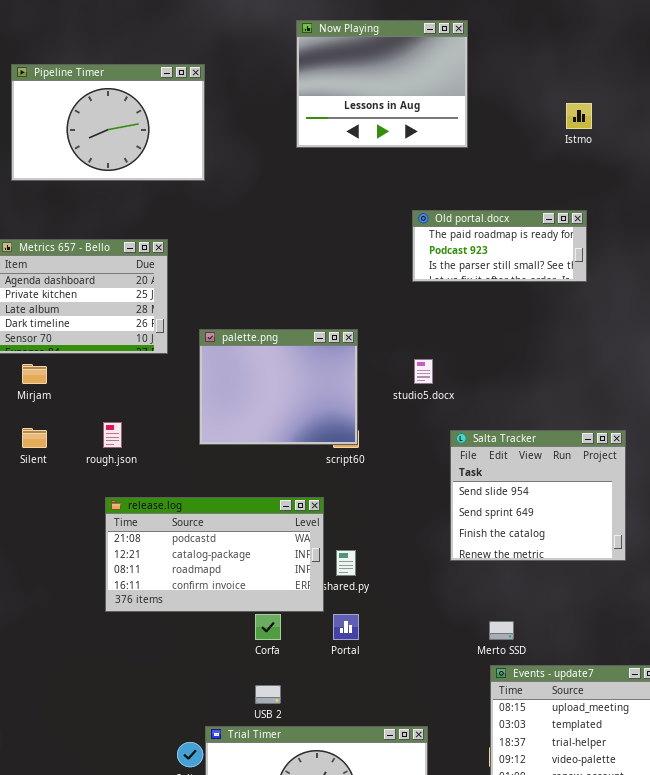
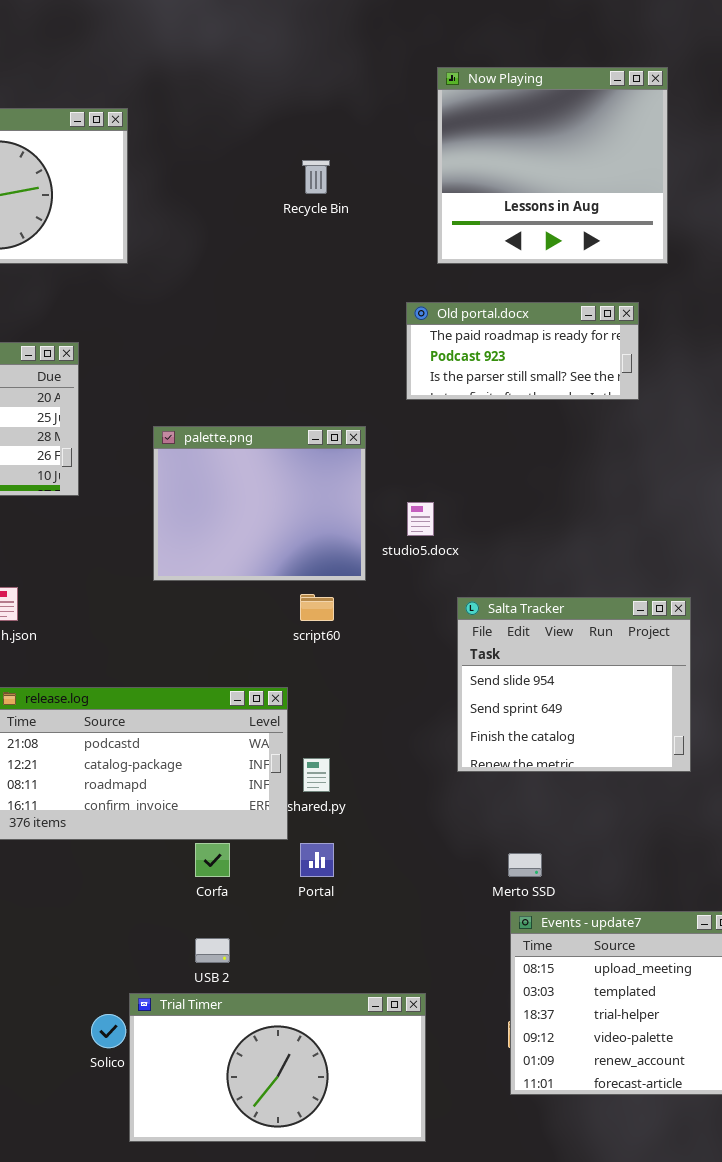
Now Playing: [296,20,468,148] -> [437,67,668,264], moved, resized
palette.png: [199,329,358,445] -> [153,426,366,581], moved

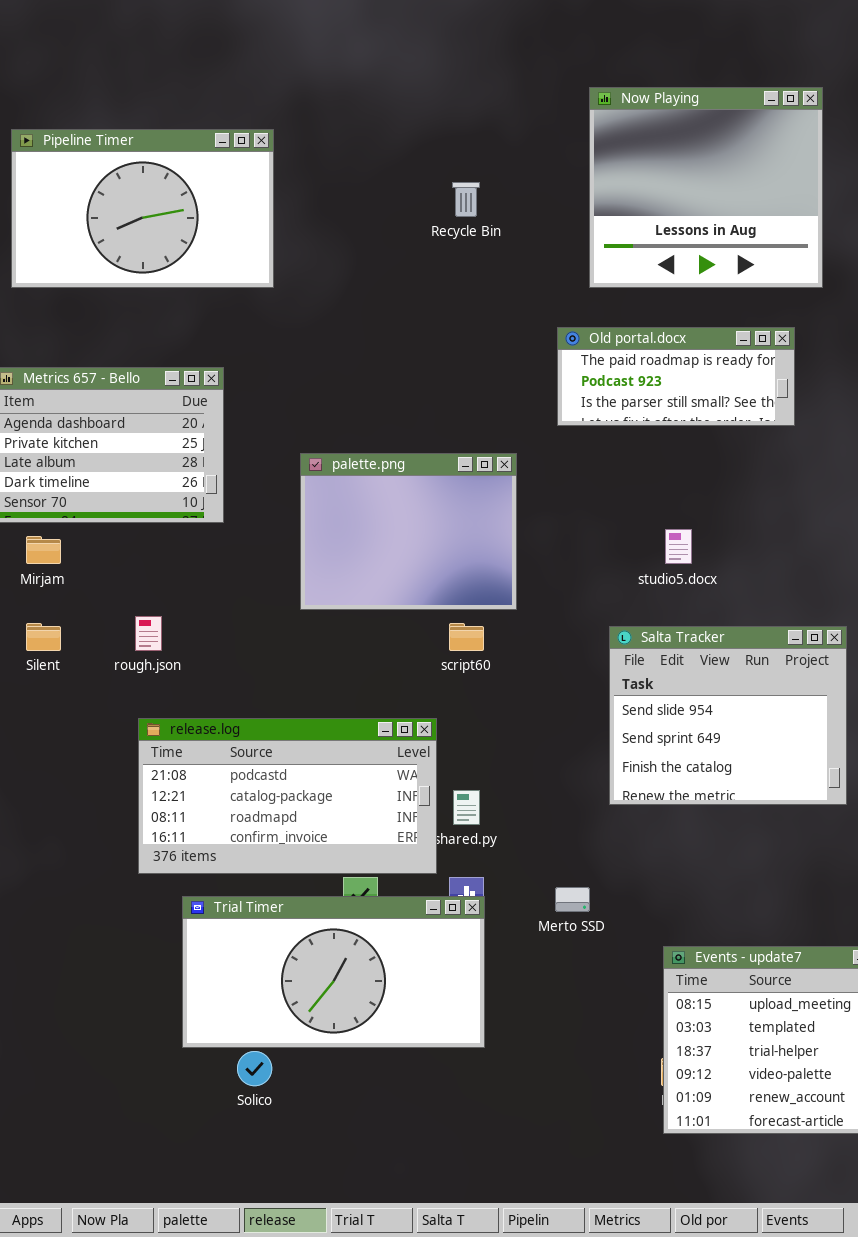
studio5.docx: [407,502,434,536] -> [665,529,692,564], moved
Merto SSD: [508,853,542,877] -> [555,887,590,912], moved
Trial Timer: [129,993,426,1142] -> [182,896,485,1048], moved

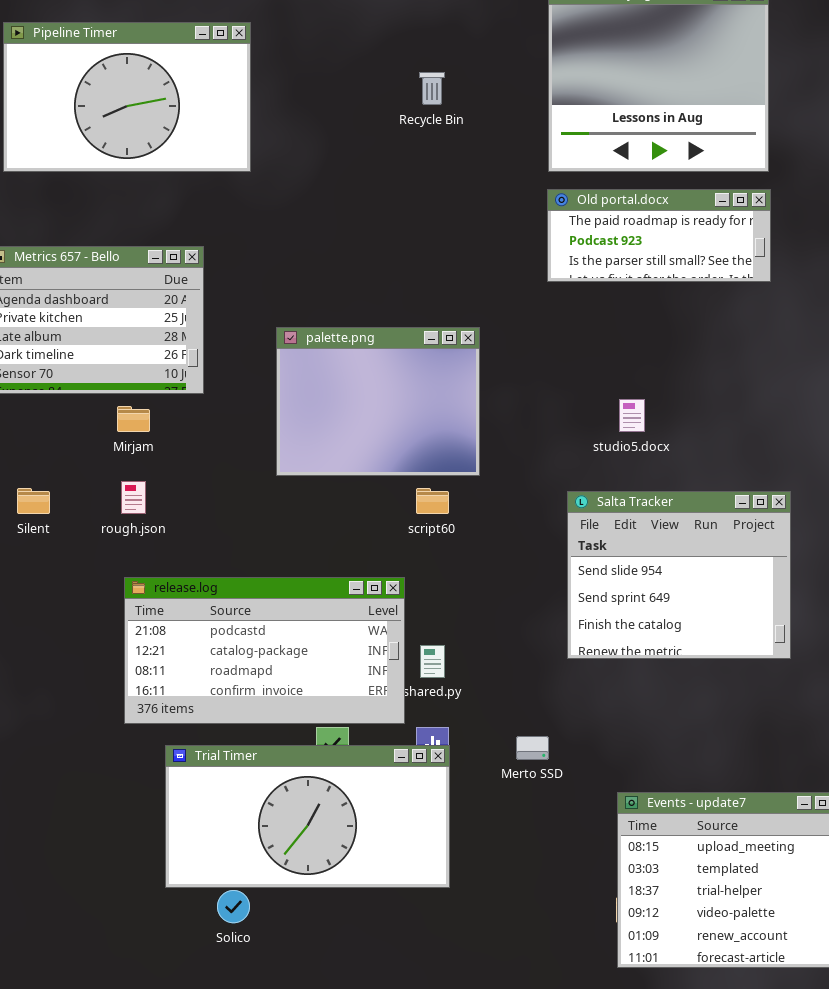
Old portal.docx: [557,327,795,426] -> [547,189,771,282], moved
Mirjam: [26,536,61,564] -> [117,406,150,432], moved

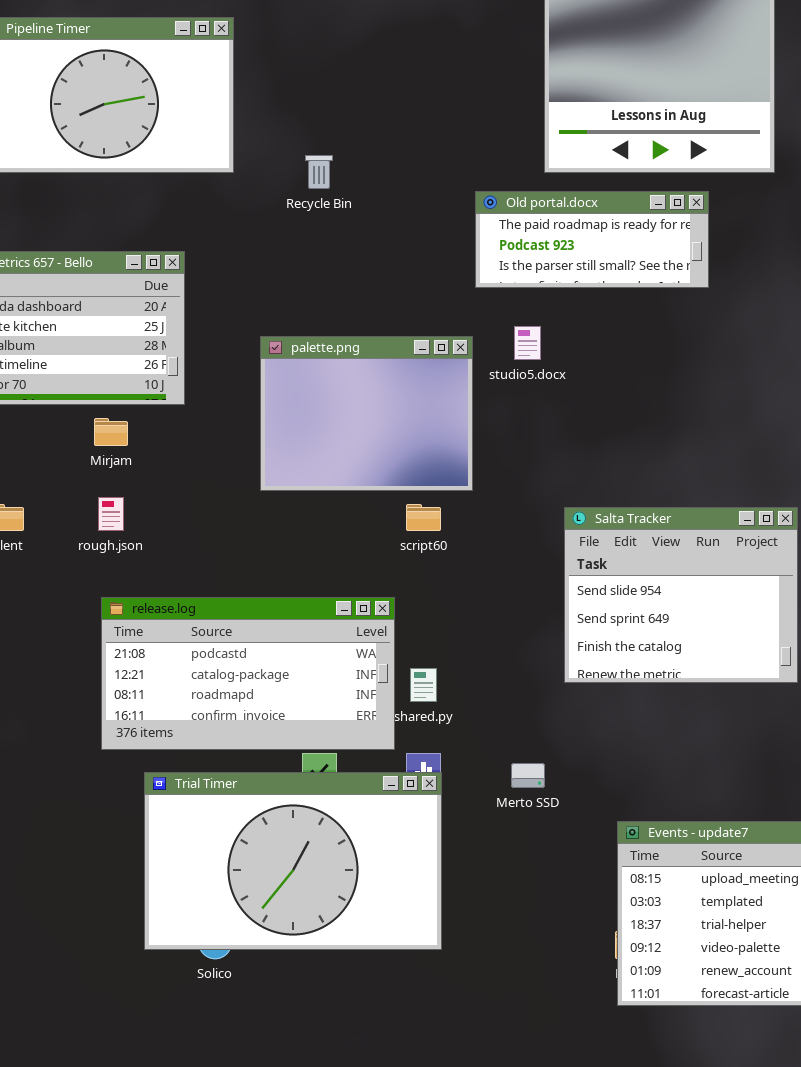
Recycle Bin: [419,72,445,105] -> [305,155,333,189], moved
Old portal.docx: [547,189,771,282] -> [475,191,709,288], moved
studio5.docx: [619,399,645,432] -> [514,326,541,360], moved
Trial Timer: [165,745,450,888] -> [144,772,442,950], resized

